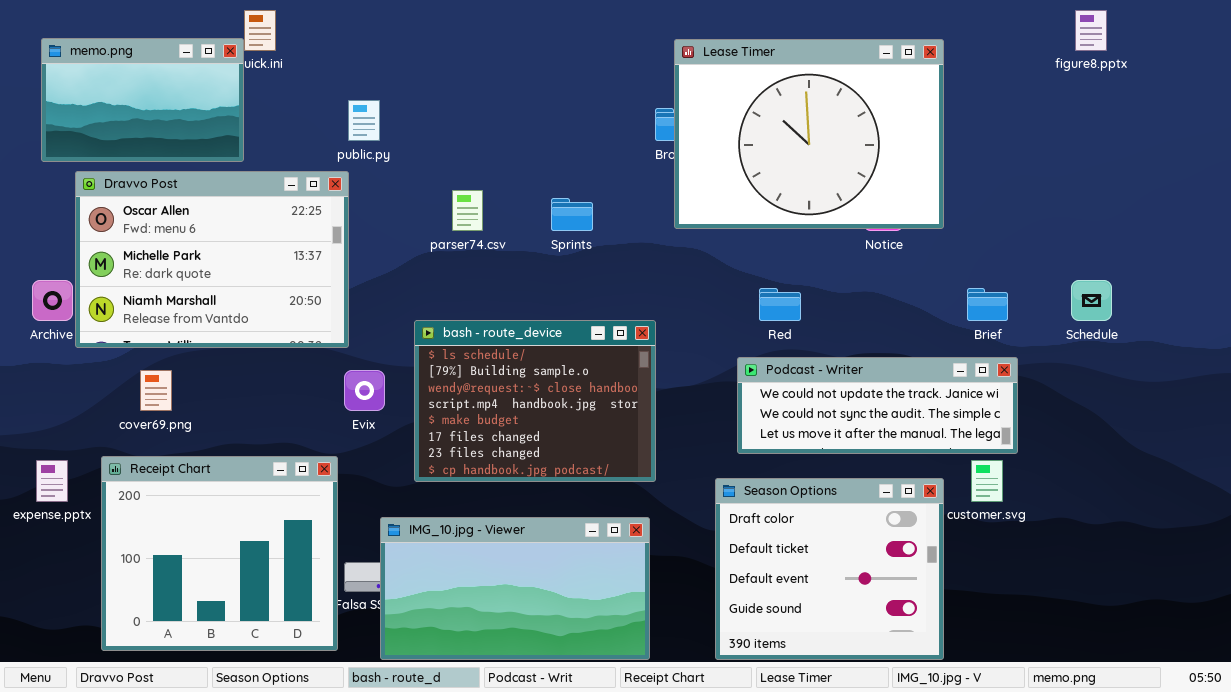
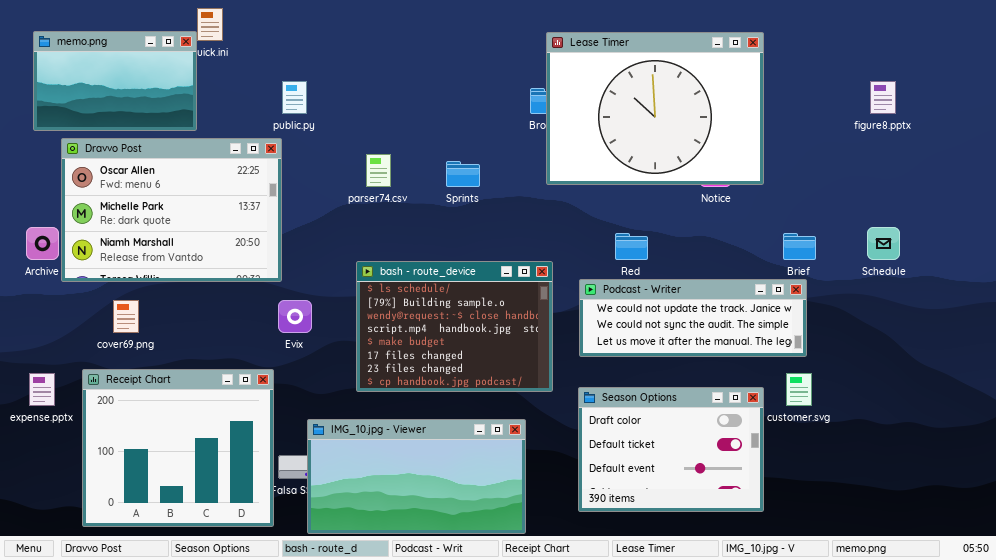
figure8.pptx: [1075,10,1107,51] -> [870,81,896,114], moved
bash - route_device: [414,320,656,482] -> [356,261,553,392], moved
Podcast - Writer: [737,357,1018,454] -> [579,279,807,357], moved
Season Options: [715,478,944,660] -> [578,387,764,512], resized

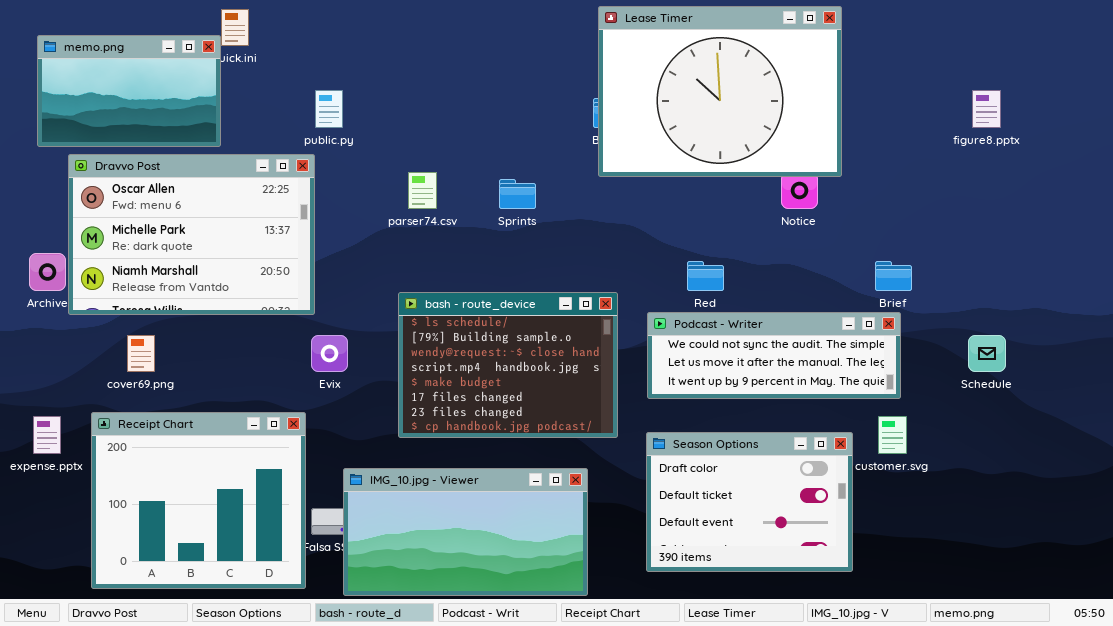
Lease Timer: [546,32,764,185] -> [598,6,842,177], moved
Schedule: [867,227,900,260] -> [968,335,1006,372], moved
Podcast - Writer: [579,279,807,357] -> [647,312,901,399], scrolled down 1 row

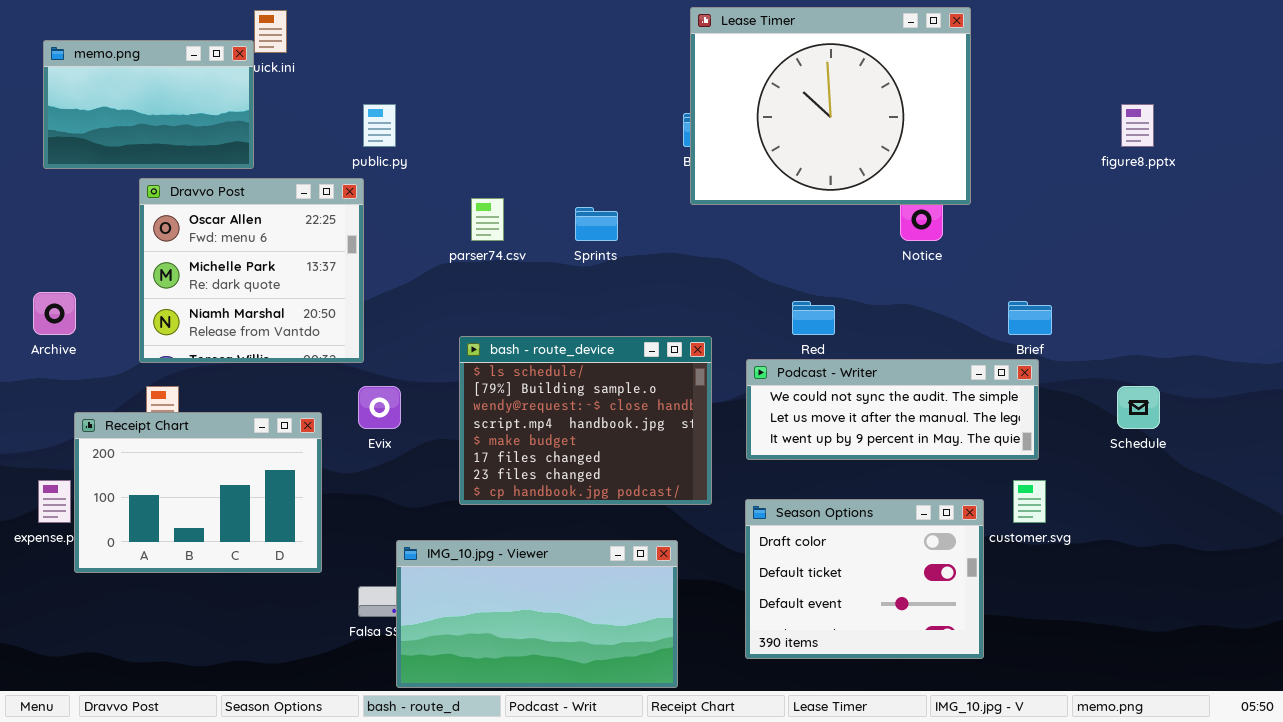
Dravvo Post: [68,154,315,315] -> [139,178,364,363], resized
Receipt Chart: [91,412,306,589] -> [74,412,322,573], moved, resized

